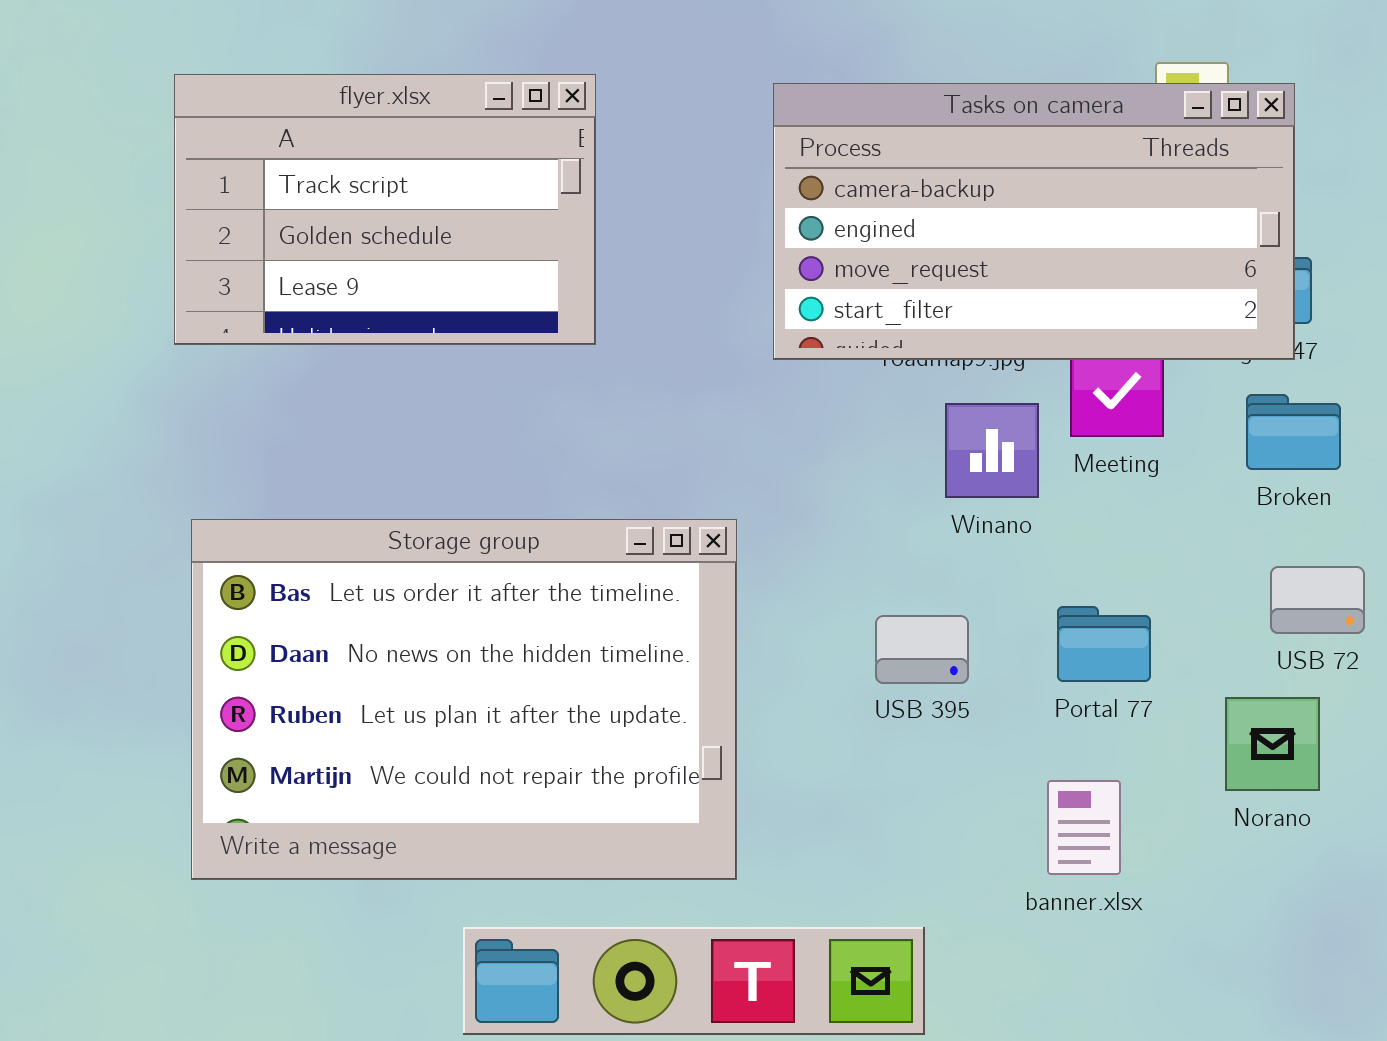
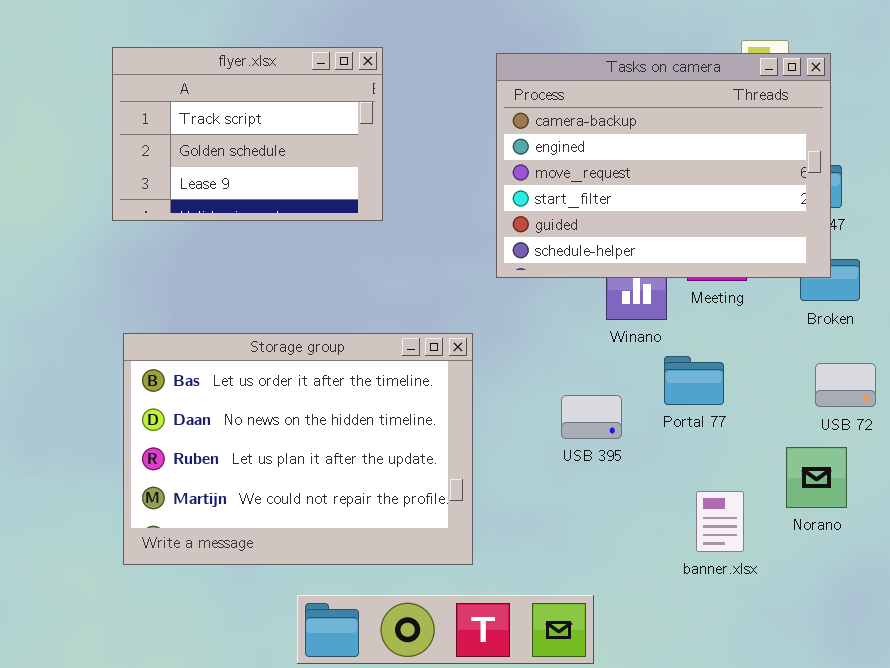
Tasks on camera: [773,83,1295,360] -> [496,53,831,278], resized
Portal 77: [1057,606,1151,682] -> [664,356,724,405], moved
banner.xlsx: [1047,780,1121,875] -> [696,491,744,552], moved

